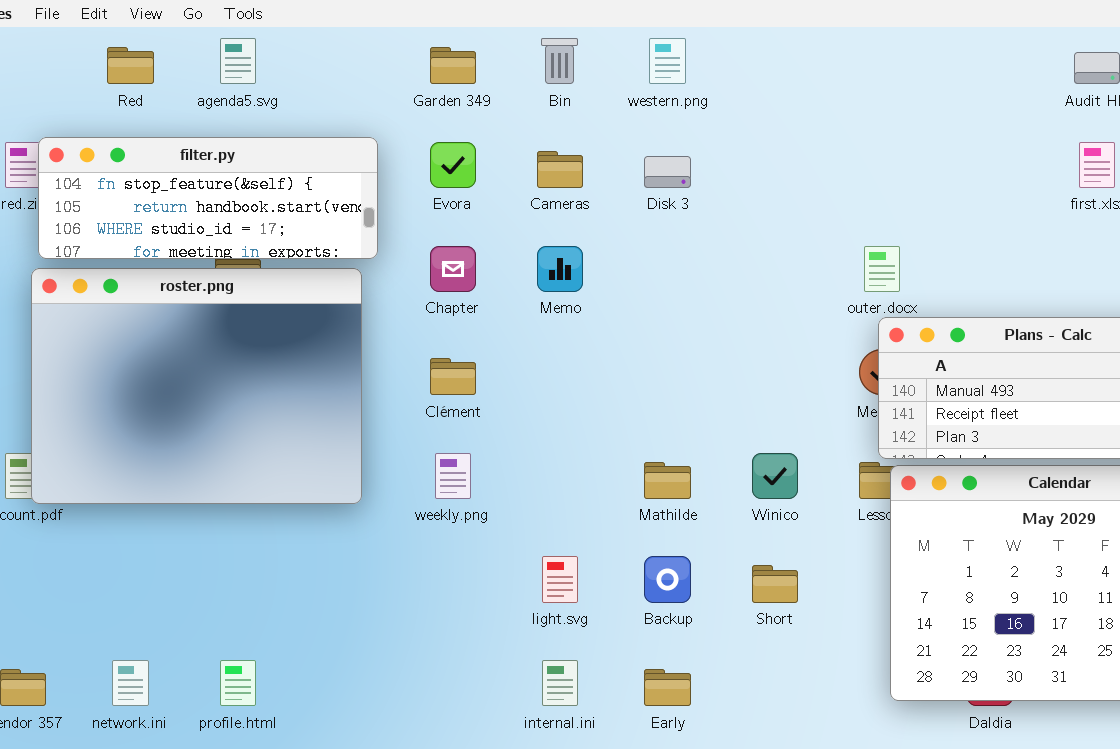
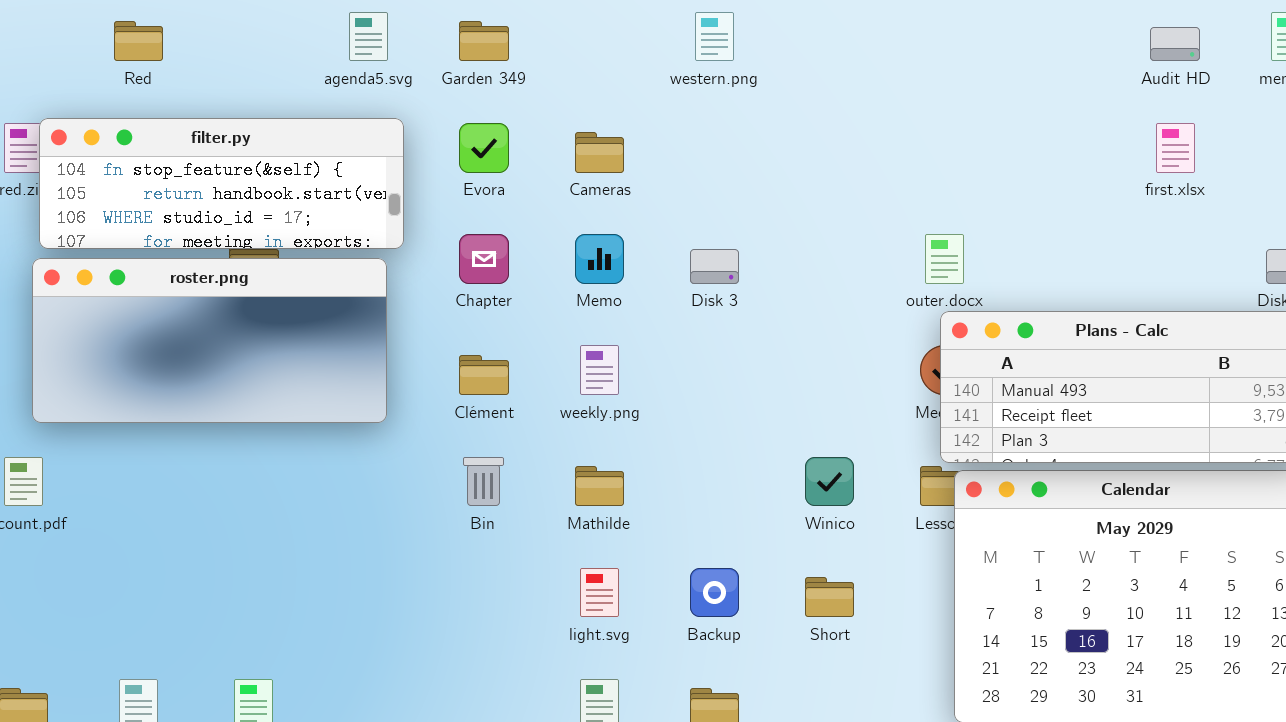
agenda5.svg: [220,38,256,84] -> [349,12,388,61], moved
Bin: [541,38,578,84] -> [463,457,504,506], moved
Disk 3: [644,156,691,188] -> [690,249,739,284], moved
roster.png: [31,268,362,504] -> [32,258,387,423], resized
weekly.png: [435,453,471,499] -> [580,345,619,395], moved
Mathilde: [644,462,691,499] -> [575,466,624,506], moved

